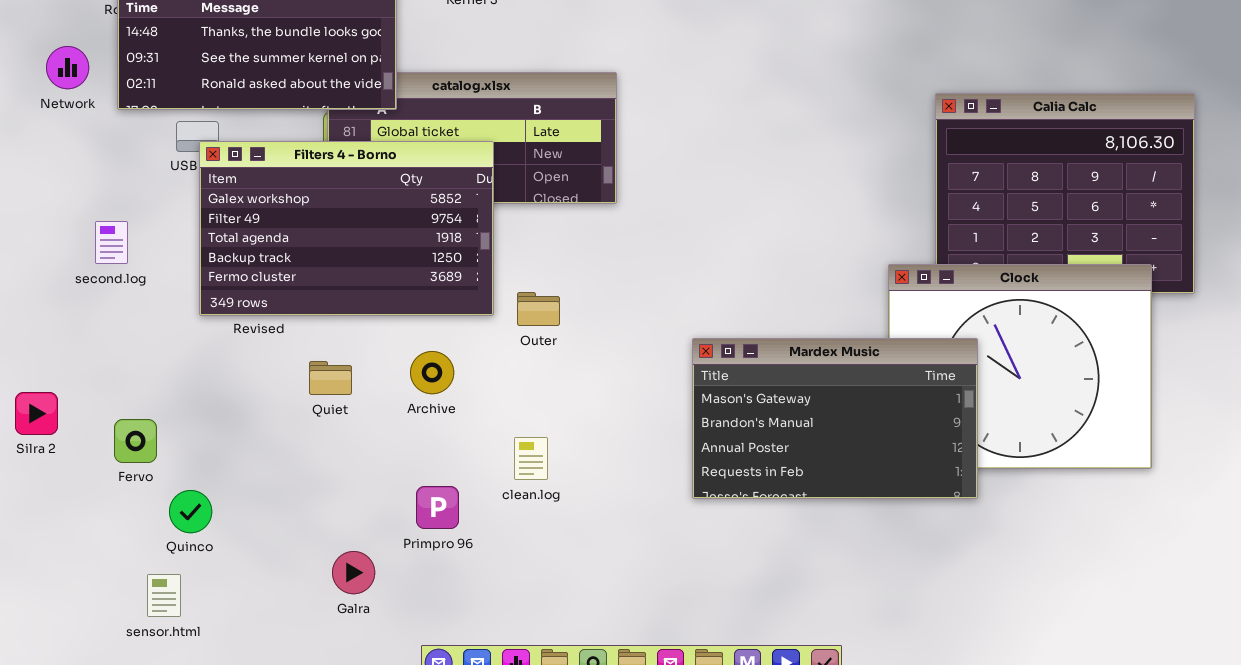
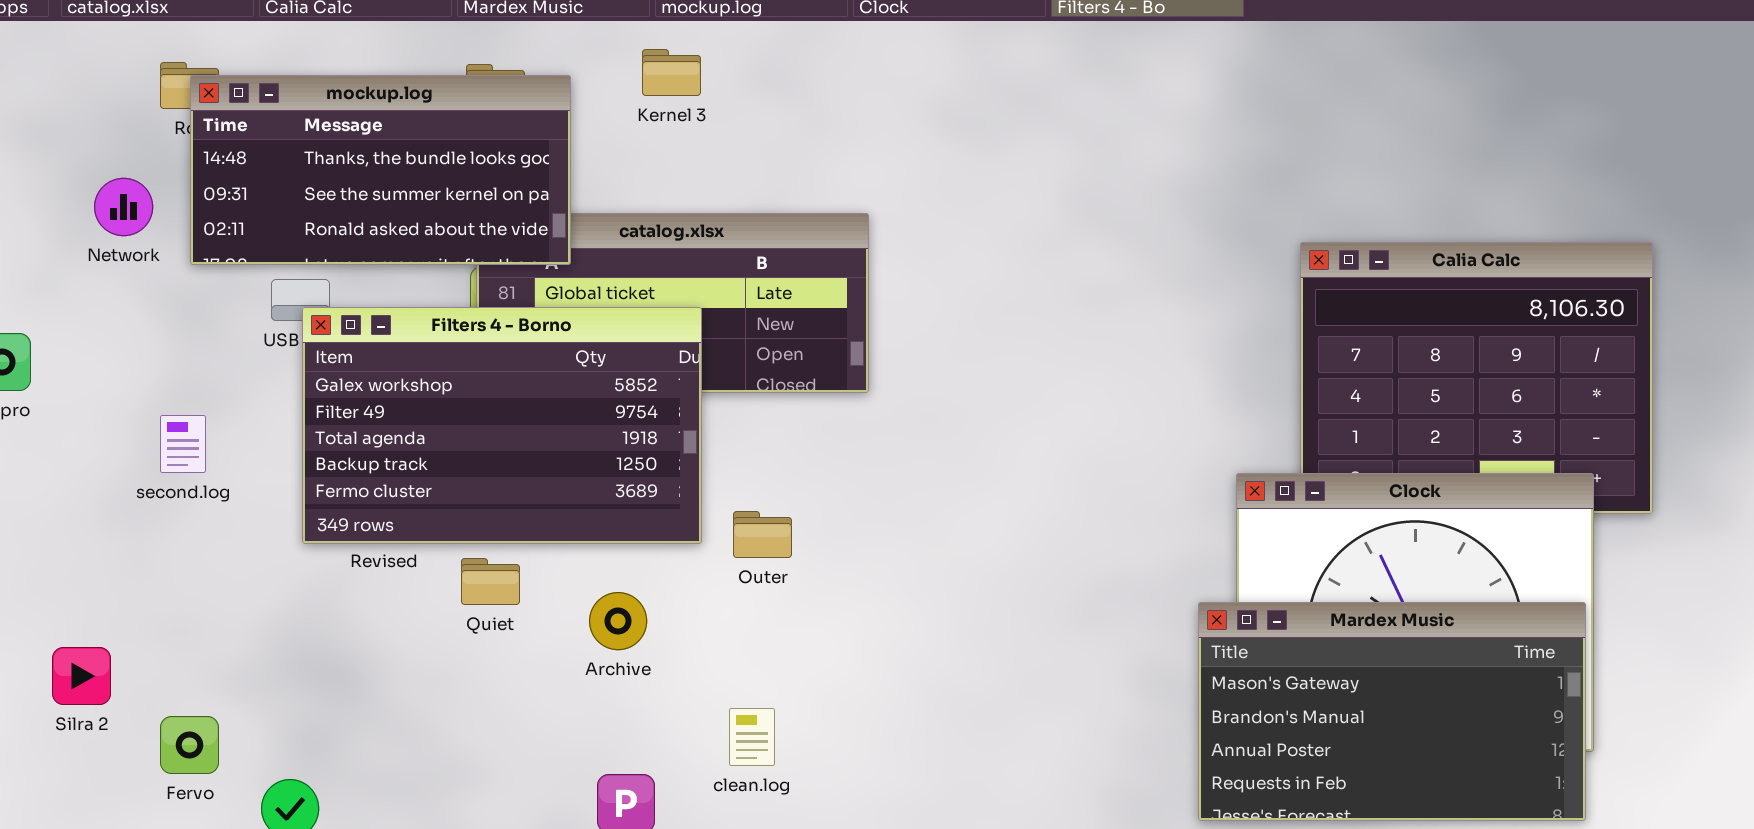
Mardex Music: [692,338,978,499] -> [1198,602,1586,821], moved
Quiet: [309,361,352,395] -> [461,558,520,605], moved
Fervo: [114,419,157,463] -> [160,716,219,774], moved

